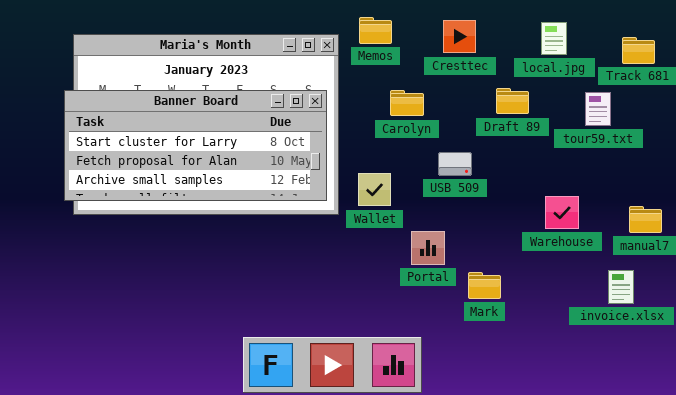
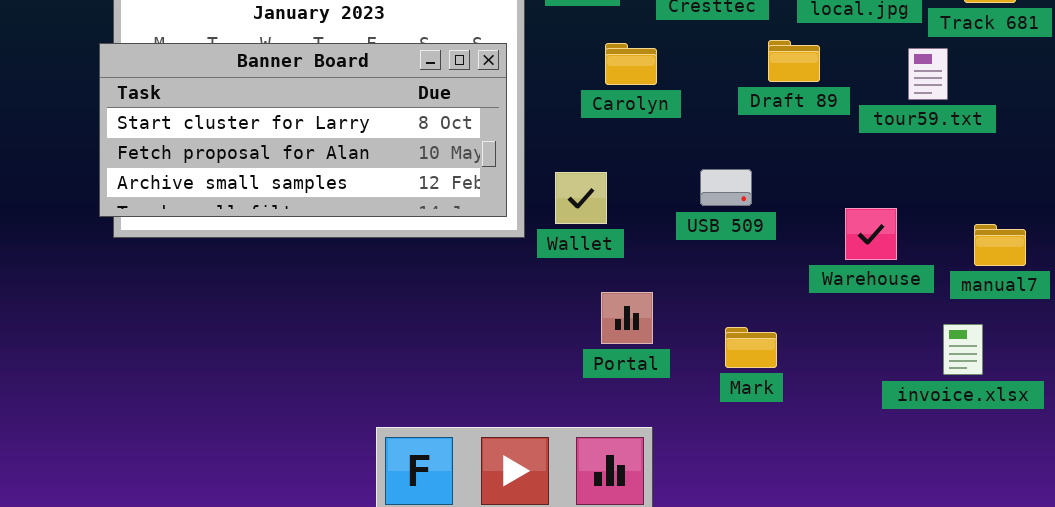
USB 509: [438,152,472,176] -> [700,169,752,206], moved
Portal: [411,231,445,265] -> [601,292,653,344], moved

